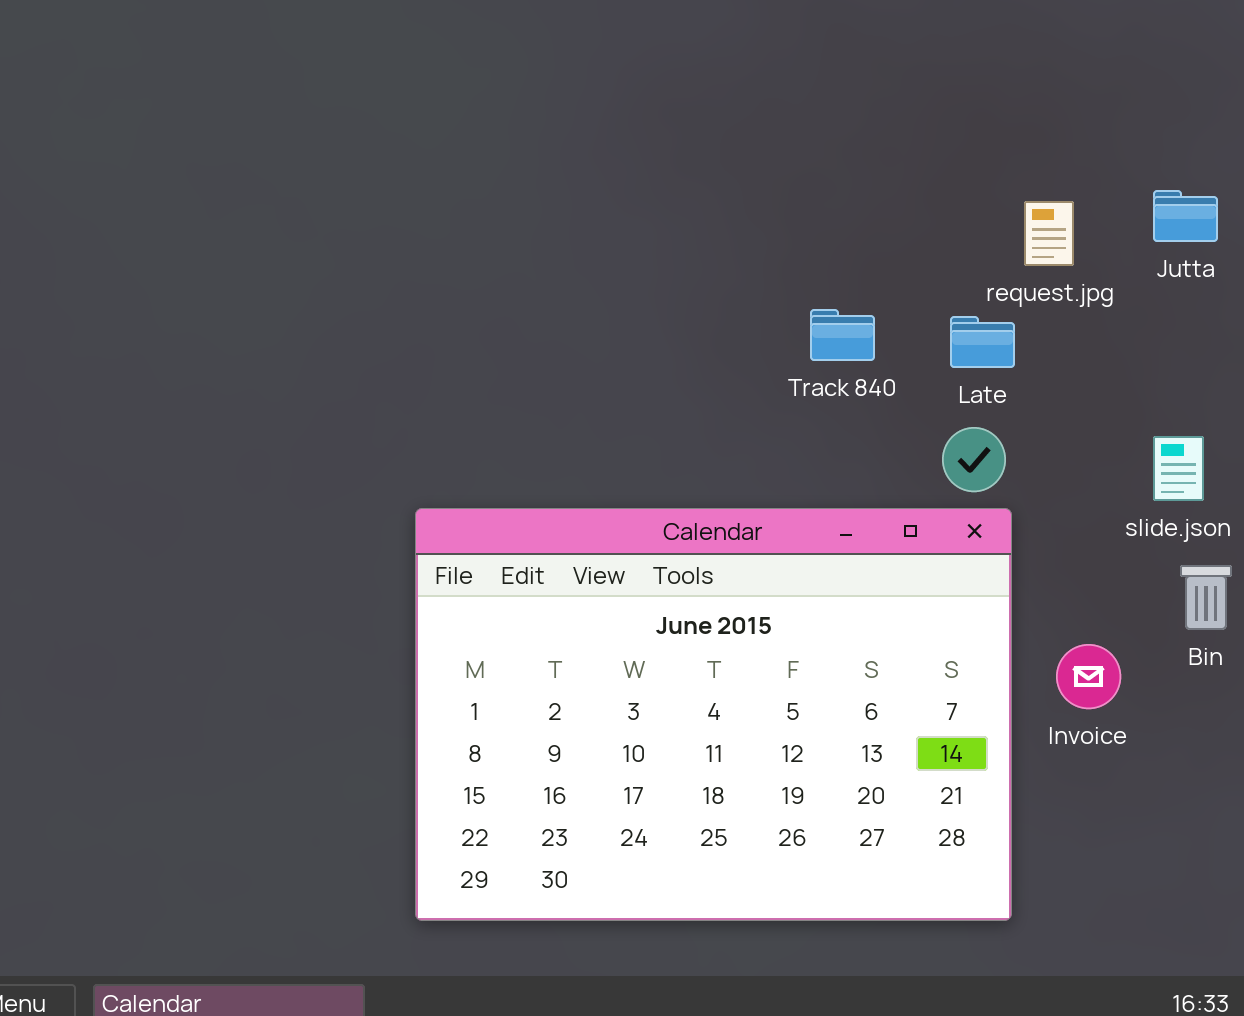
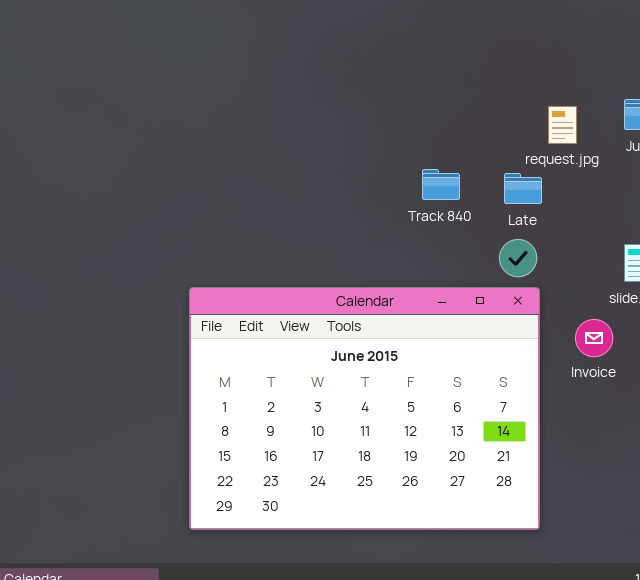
Invoice: [1056,644,1121,709] -> [575,319,613,357], moved

